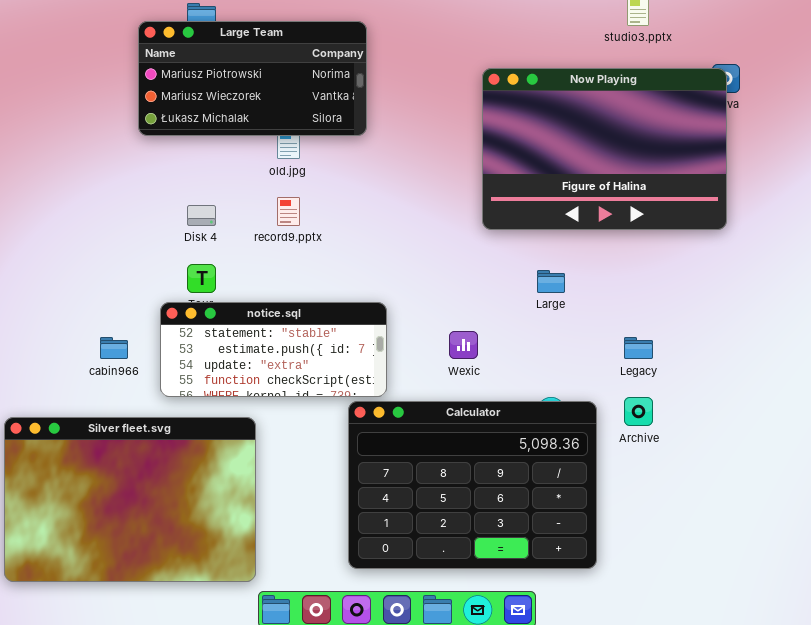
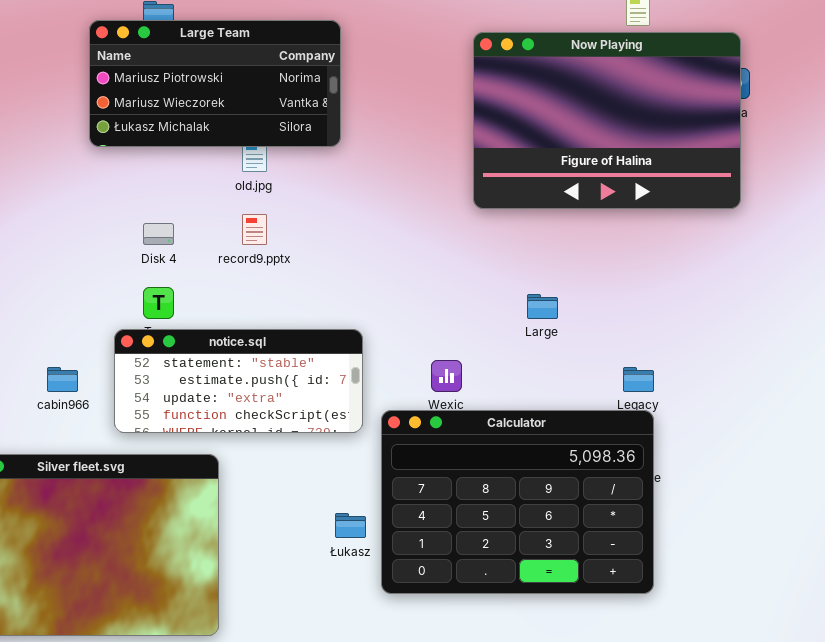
Now Playing: [482,68,727,230] -> [473,32,741,209], moved
Calculator: [348,401,597,569] -> [381,410,654,594], moved

